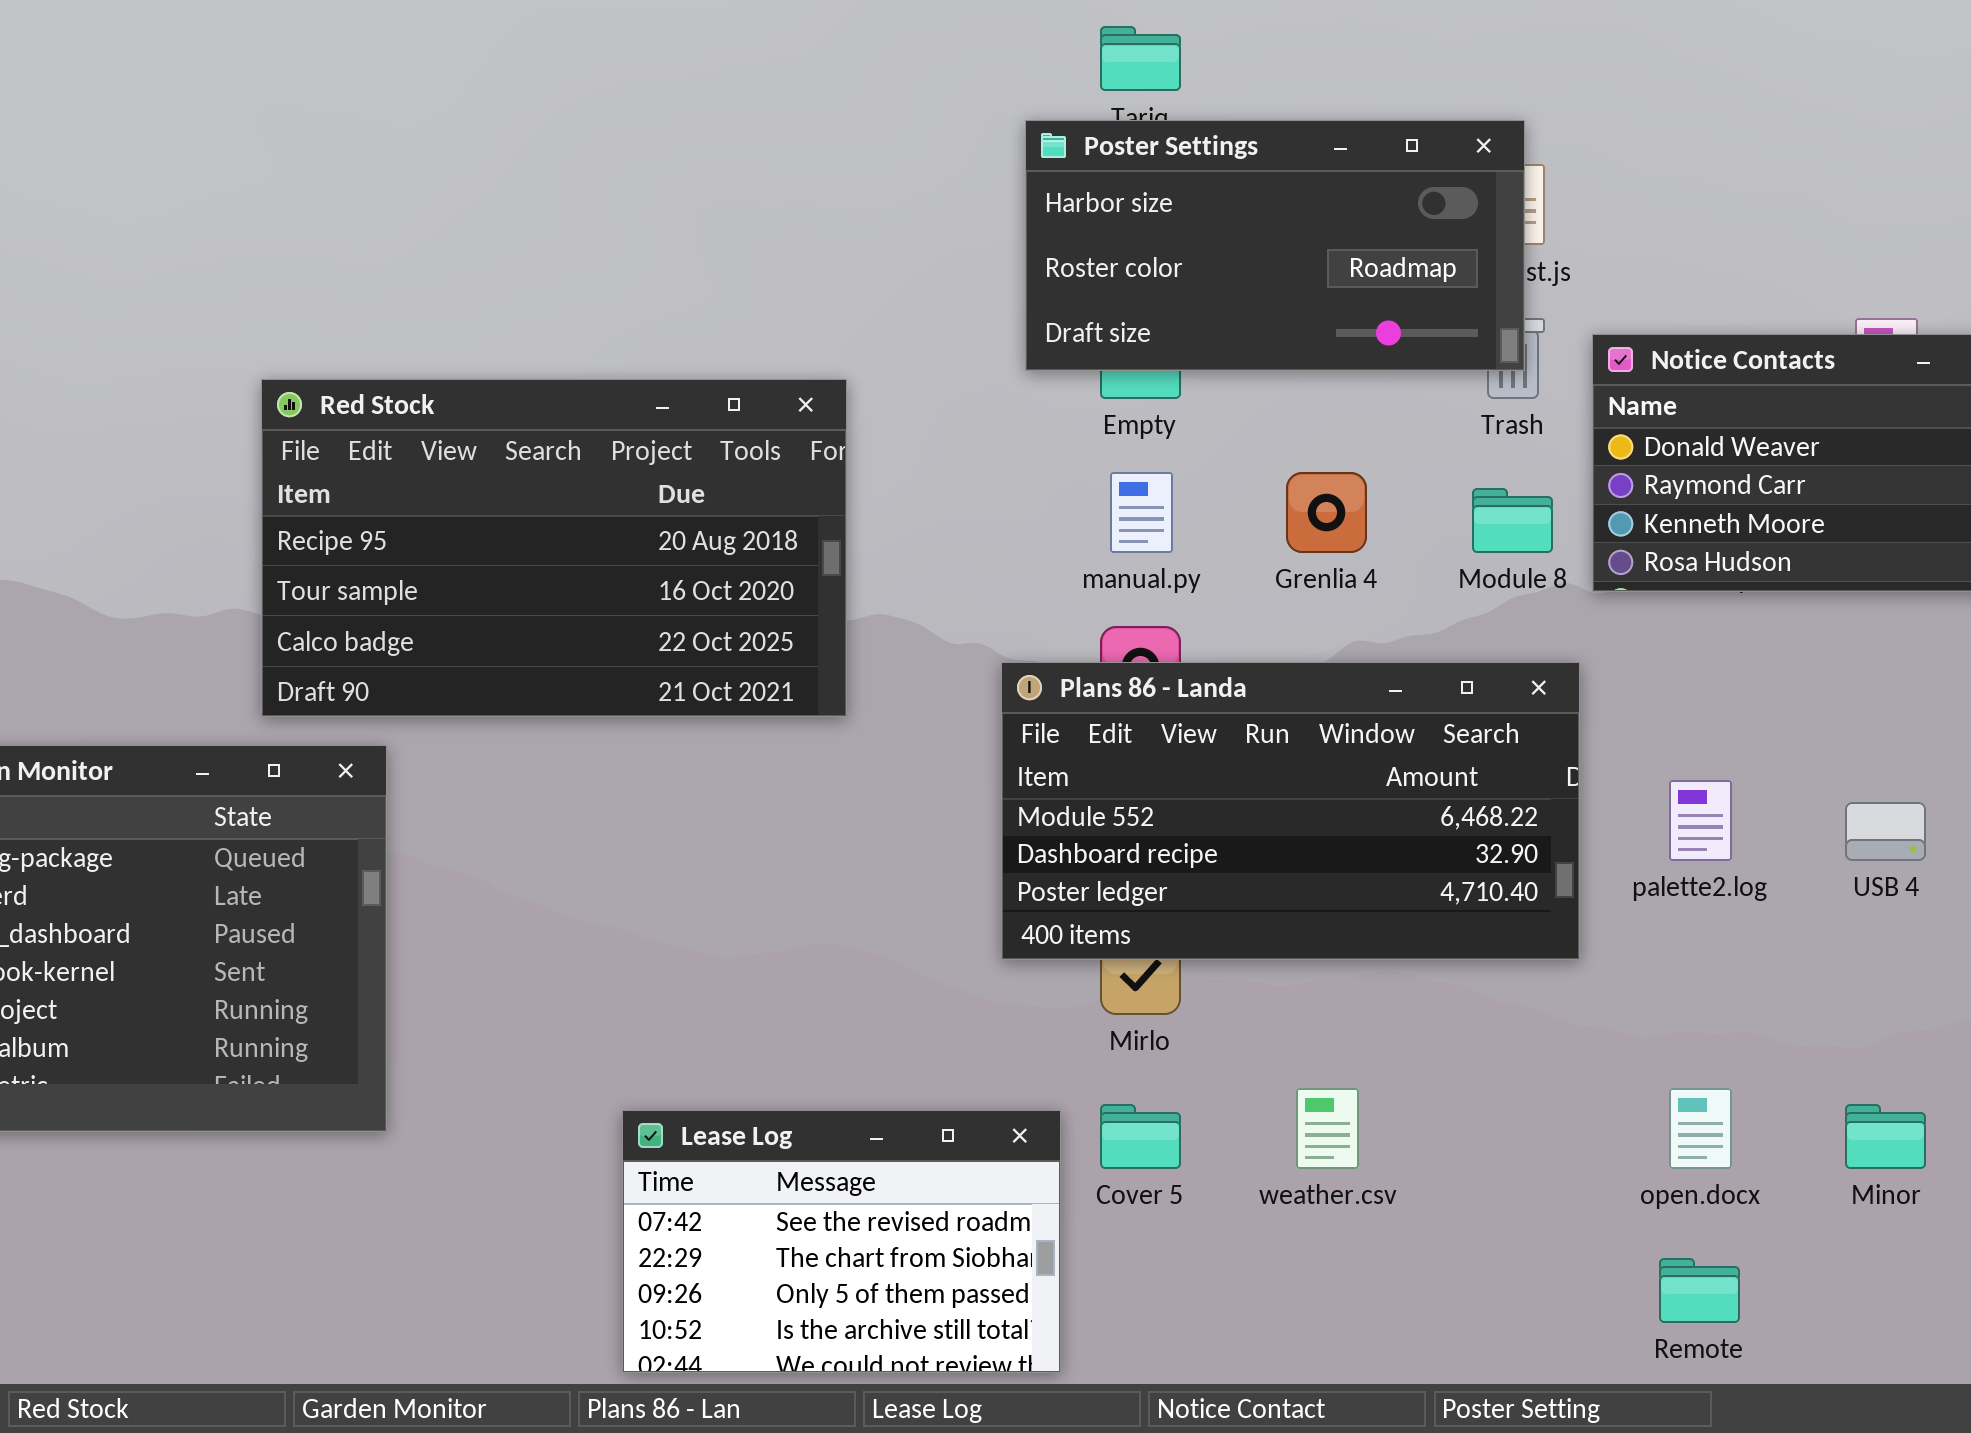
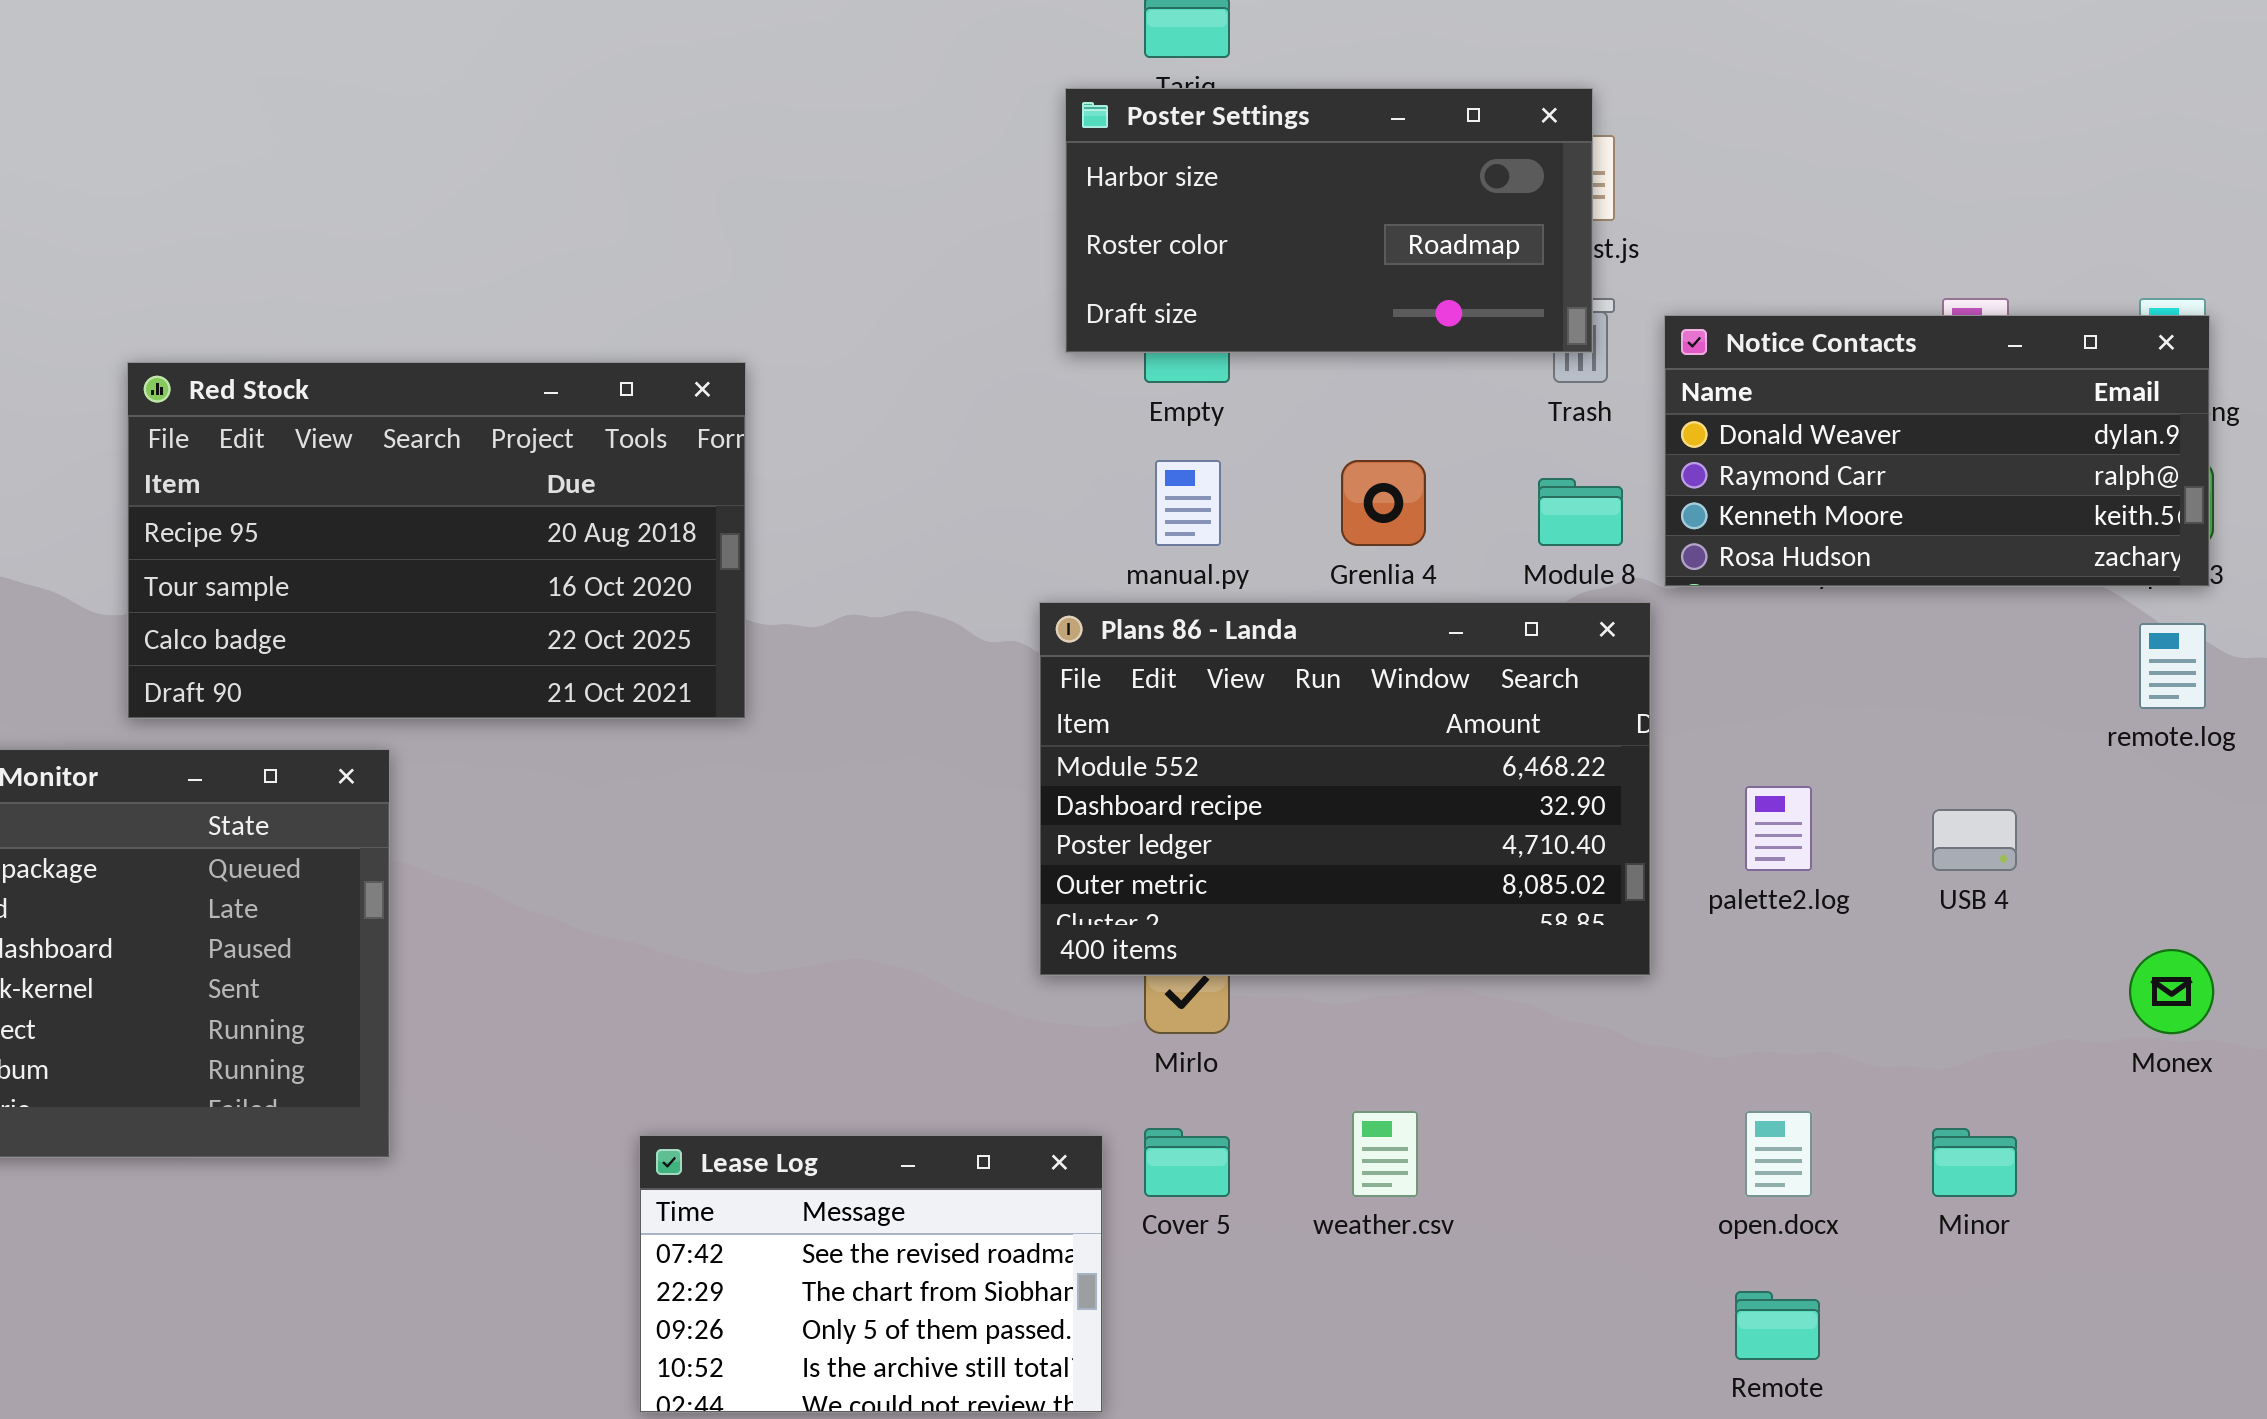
Red Stock: [261,379,847,717] -> [127,362,746,719], moved
Plans 86 - Landa: [1001,662,1580,960] -> [1039,602,1651,976], resized

